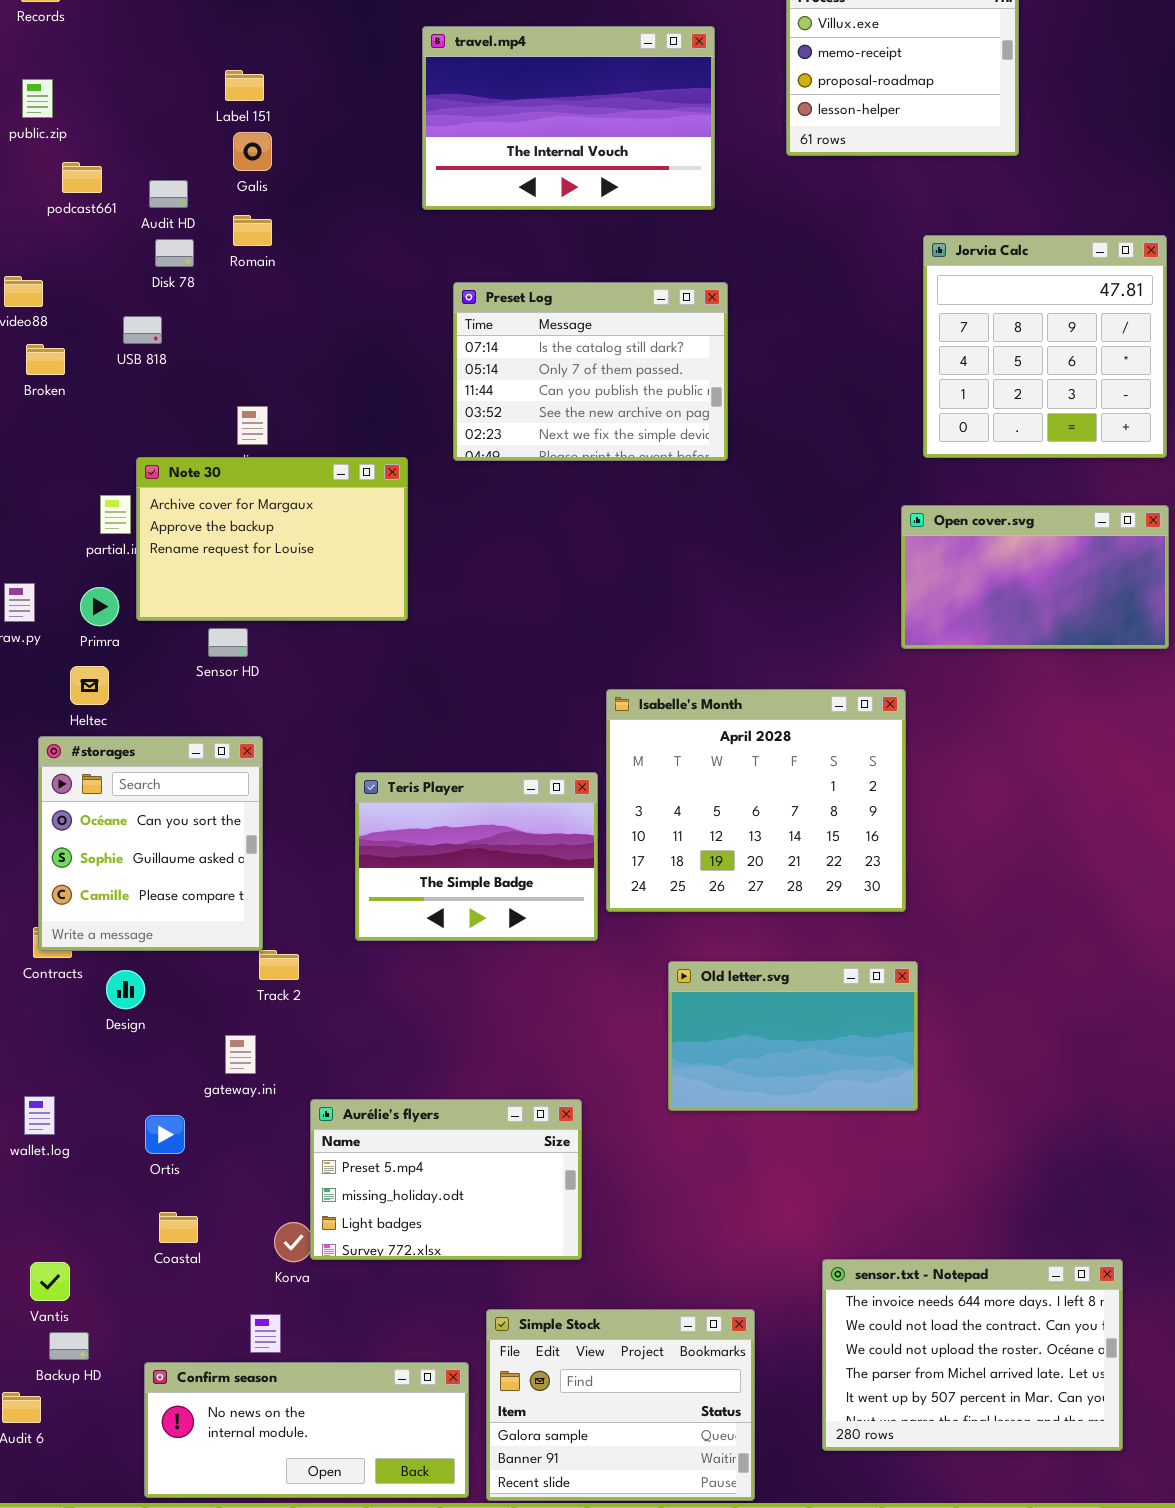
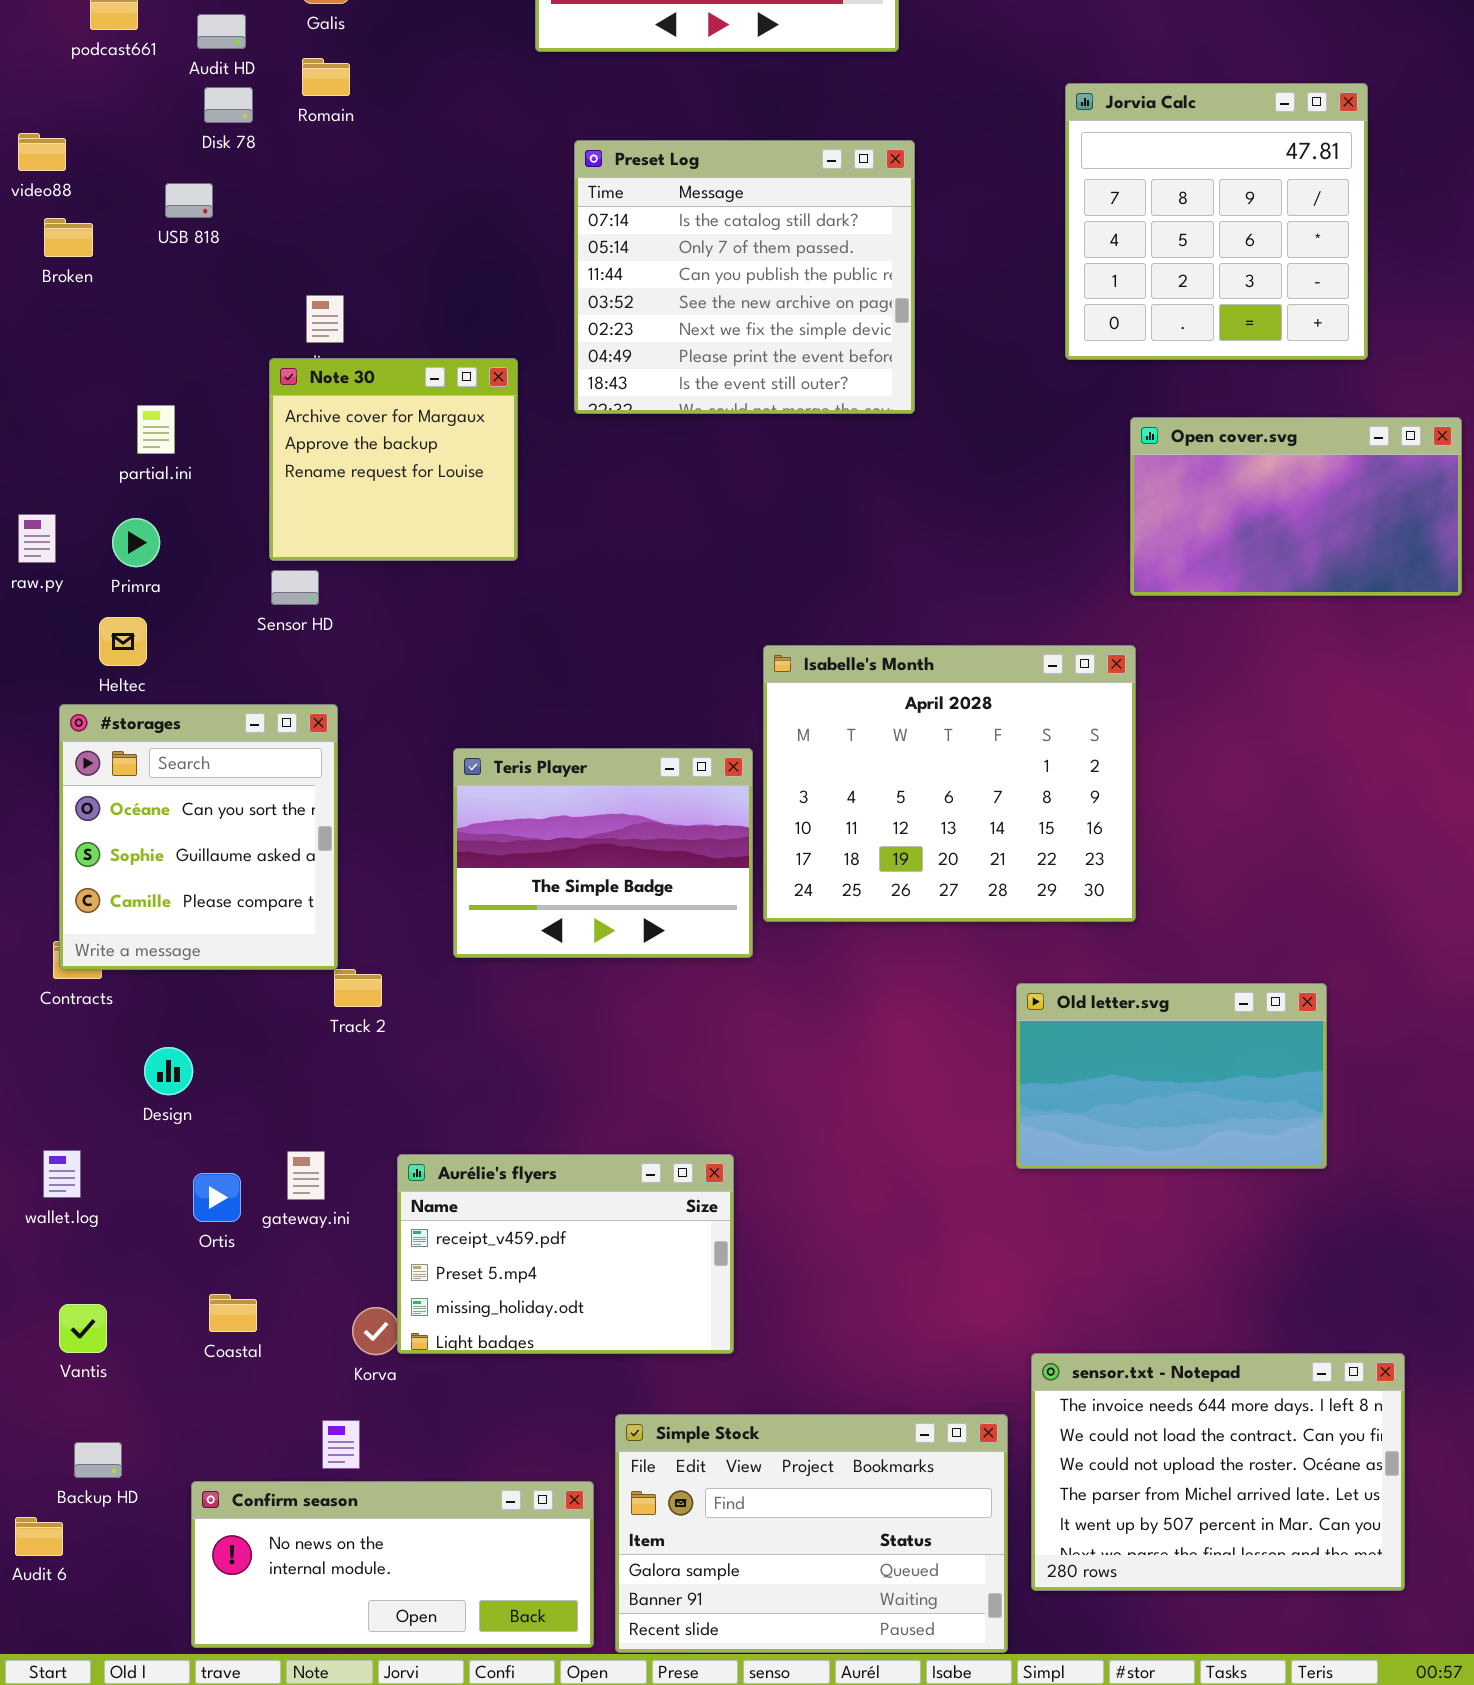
Jorvia Calc: [923,235,1167,458] -> [1065,83,1368,360], moved
Preset Log: [453,282,728,461] -> [574,140,915,414], resized
Note 30: [136,457,408,621] -> [269,358,518,561], resized
Old letter.svg: [668,961,918,1111] -> [1016,983,1327,1169], moved
Design: [106,970,145,1009] -> [144,1047,193,1095], moved
gateway.ini: [225,1035,256,1074] -> [287,1151,325,1200], moved
Aurélie's flyers: [310,1099,582,1260] -> [397,1154,734,1354], scrolled up 1 row
Vantis: [30,1262,70,1301] -> [59,1304,107,1353], moved
Simple Stock: [486,1309,755,1501] -> [615,1414,1008,1653], resized

